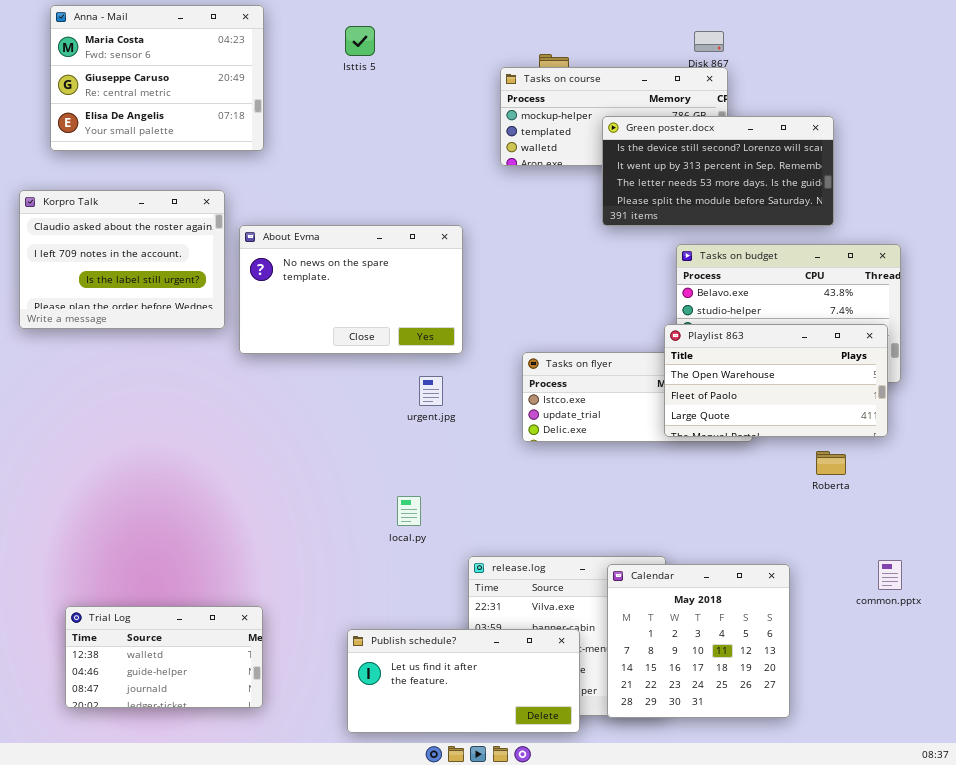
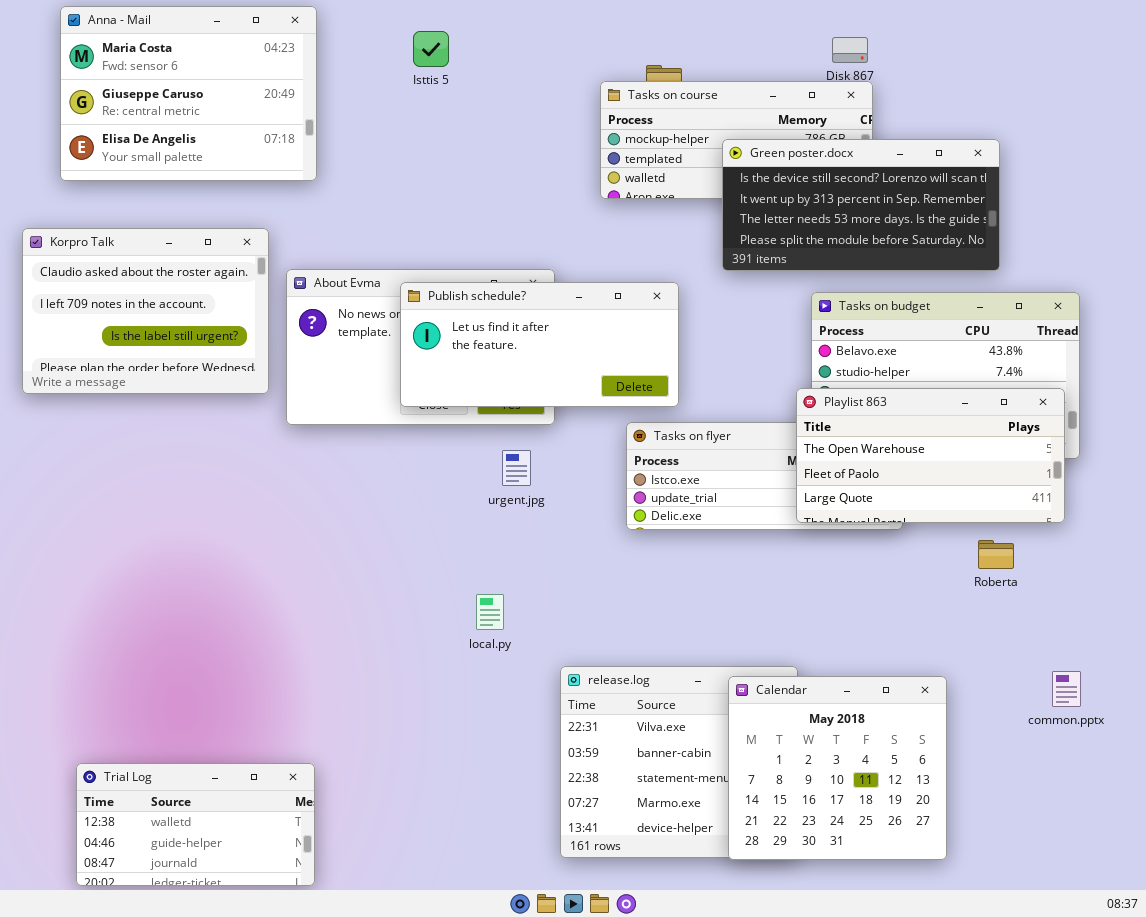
Trial Log: [65,606,263,708] -> [76,763,315,886], moved
Publish schedule?: [347,629,580,733] -> [400,282,679,407], moved

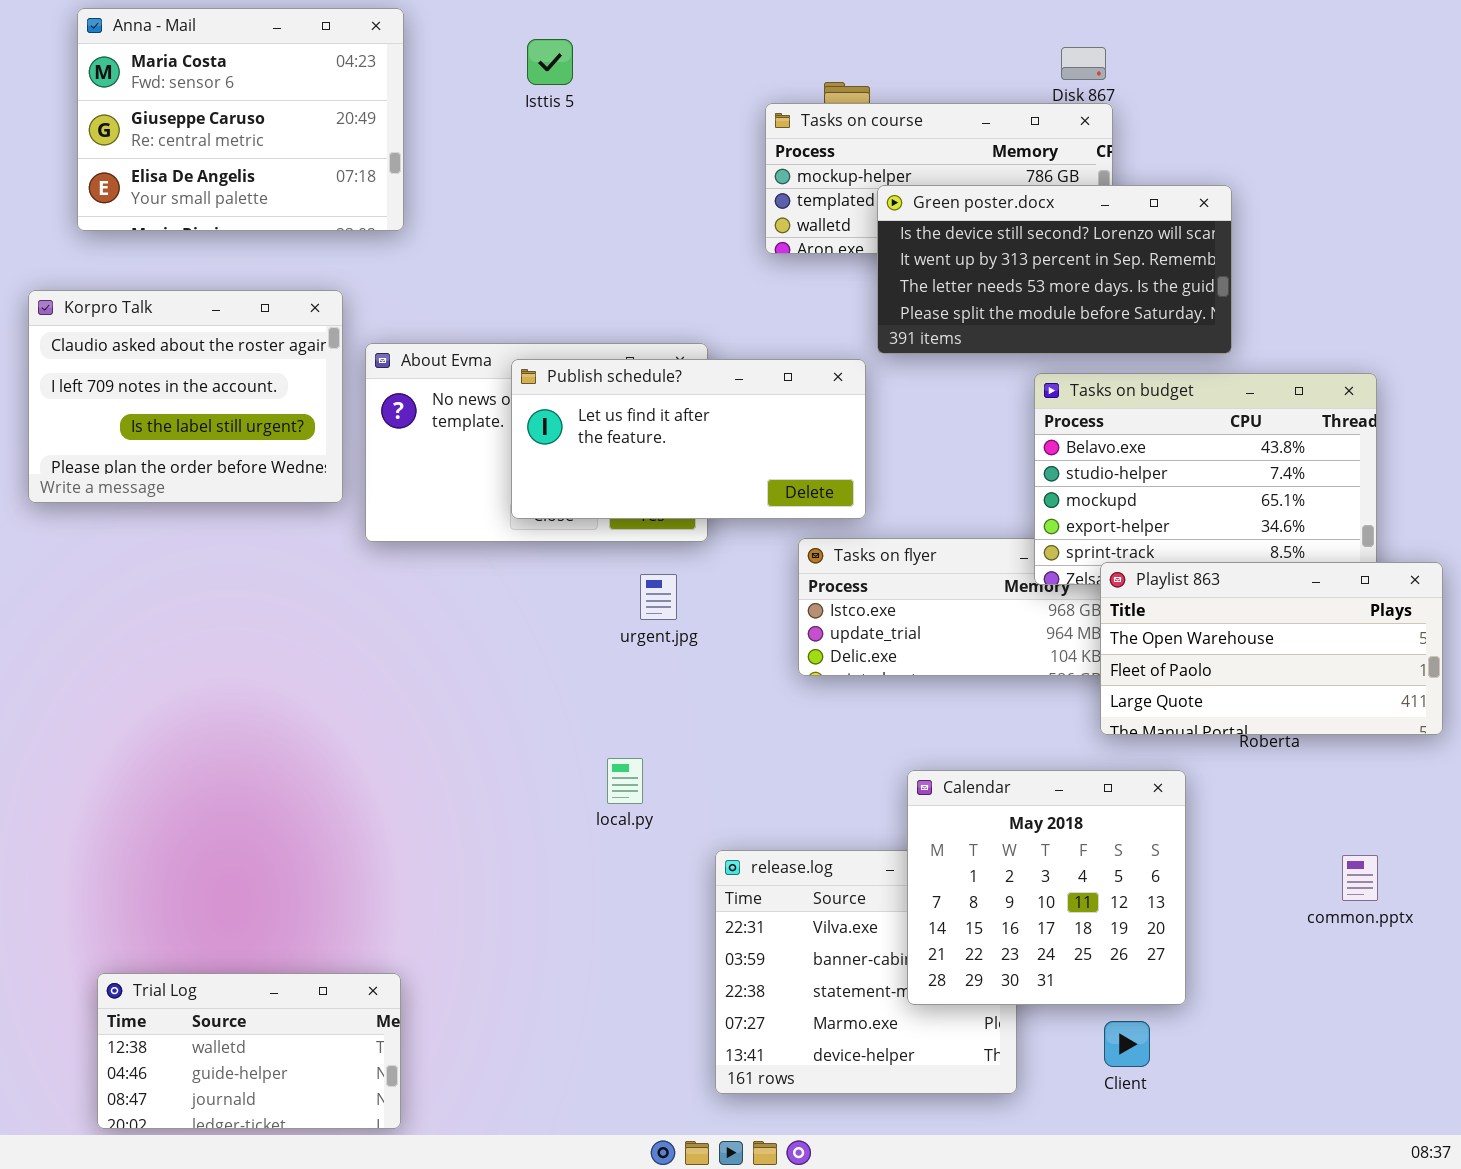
Green poster.docx: [722,139,1000,271] -> [877,185,1232,354], moved
Playlist 863: [796,388,1065,523] -> [1100,562,1443,735], moved
Calendar: [728,676,947,860] -> [907,770,1186,1005], moved

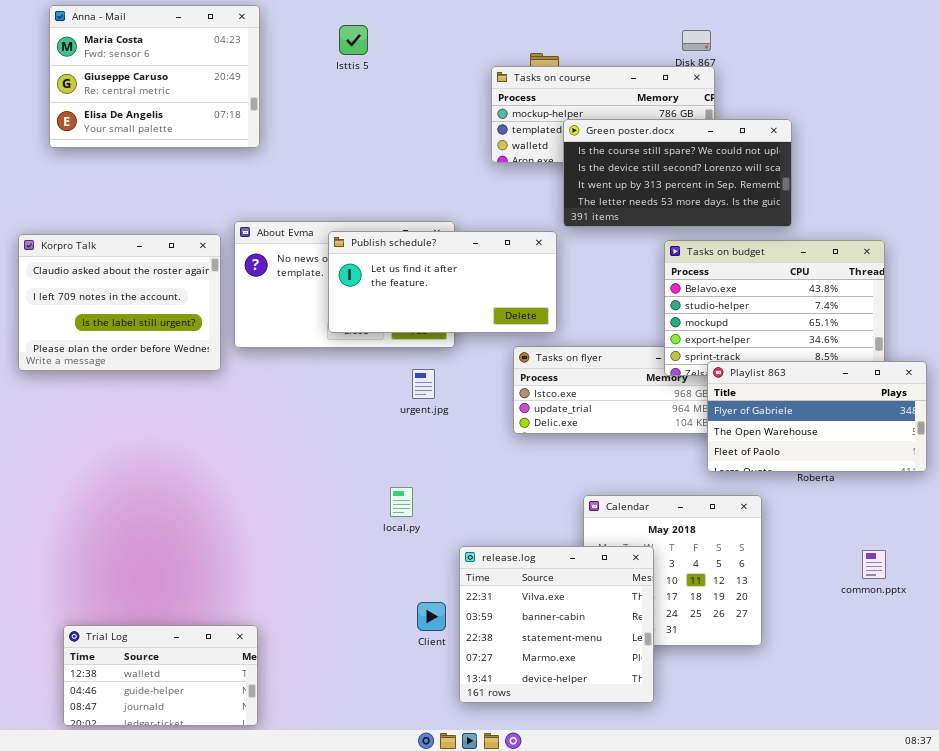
Green poster.docx: [877,185,1232,354] -> [563,119,792,227], scrolled up 1 row
Korpro Talk: [28,290,343,503] -> [18,234,221,371], moved
Playlist 863: [1100,562,1443,735] -> [707,361,927,472], scrolled up 1 row
release.log: [715,850,1017,1094] -> [459,546,654,703], raised
Client: [1104,1021,1150,1067] -> [417,602,446,631], moved

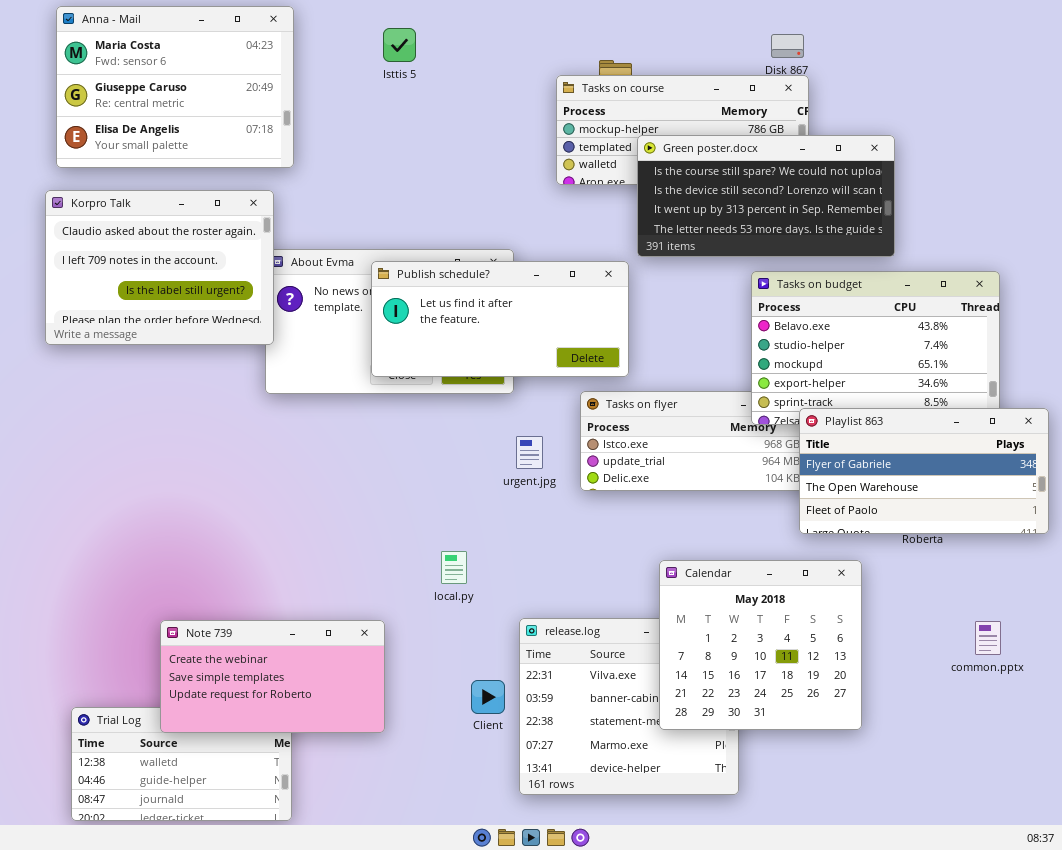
Korpro Talk: [18,234,221,371] -> [45,190,274,345], moved
urgent.jpg: [412,369,435,399] -> [516,436,543,469], moved
Calendar: [583,495,762,646] -> [659,560,862,730], raised
Note 739: none -> [160,620,385,733], opened

